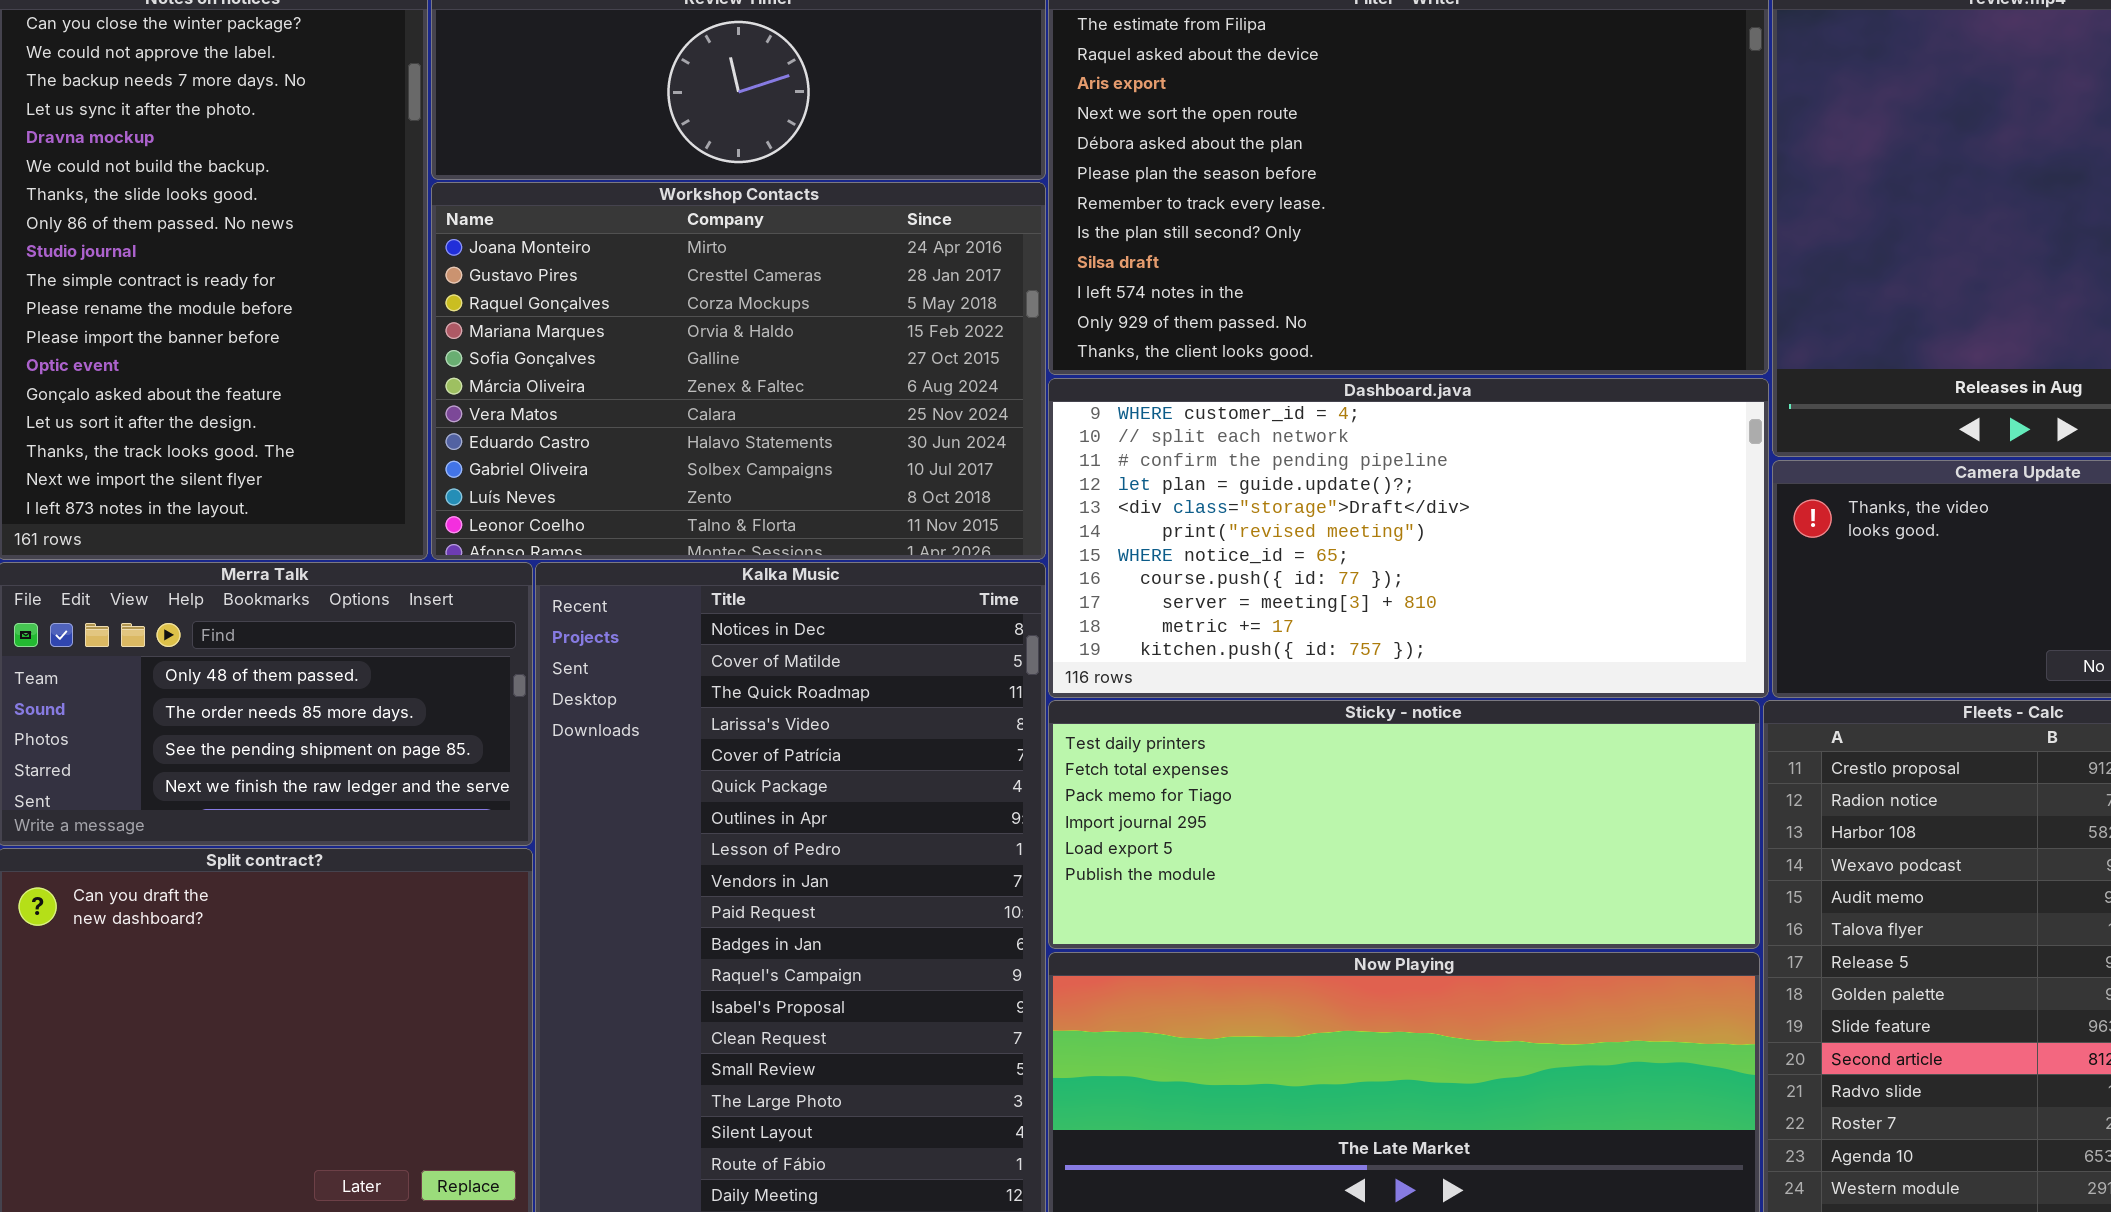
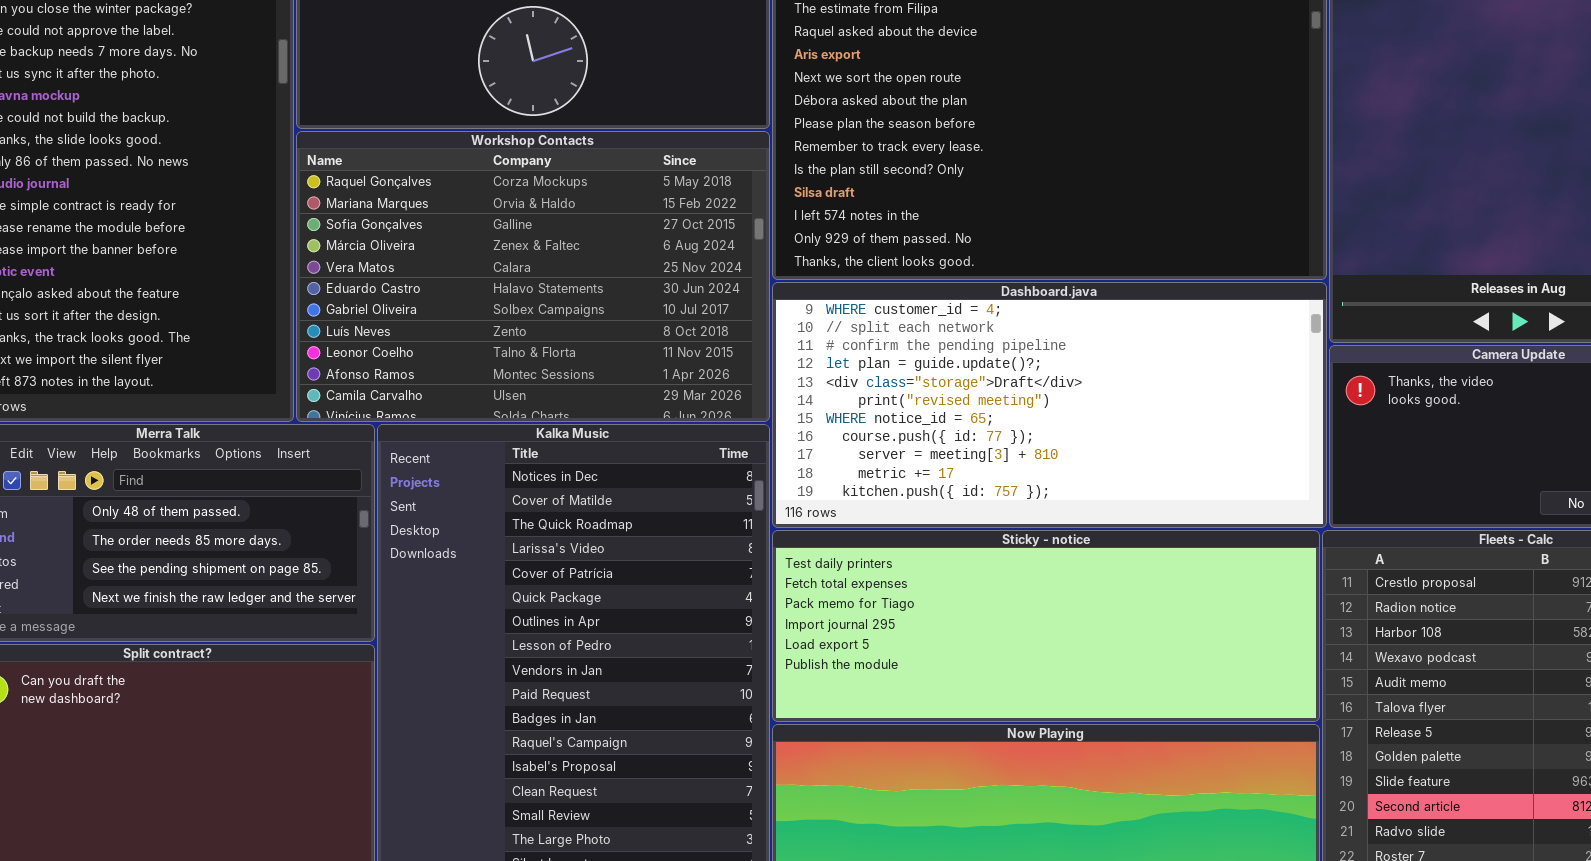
Workshop Contacts: [431,182,1046,560] -> [296,131,770,422], scrolled down 2 rows

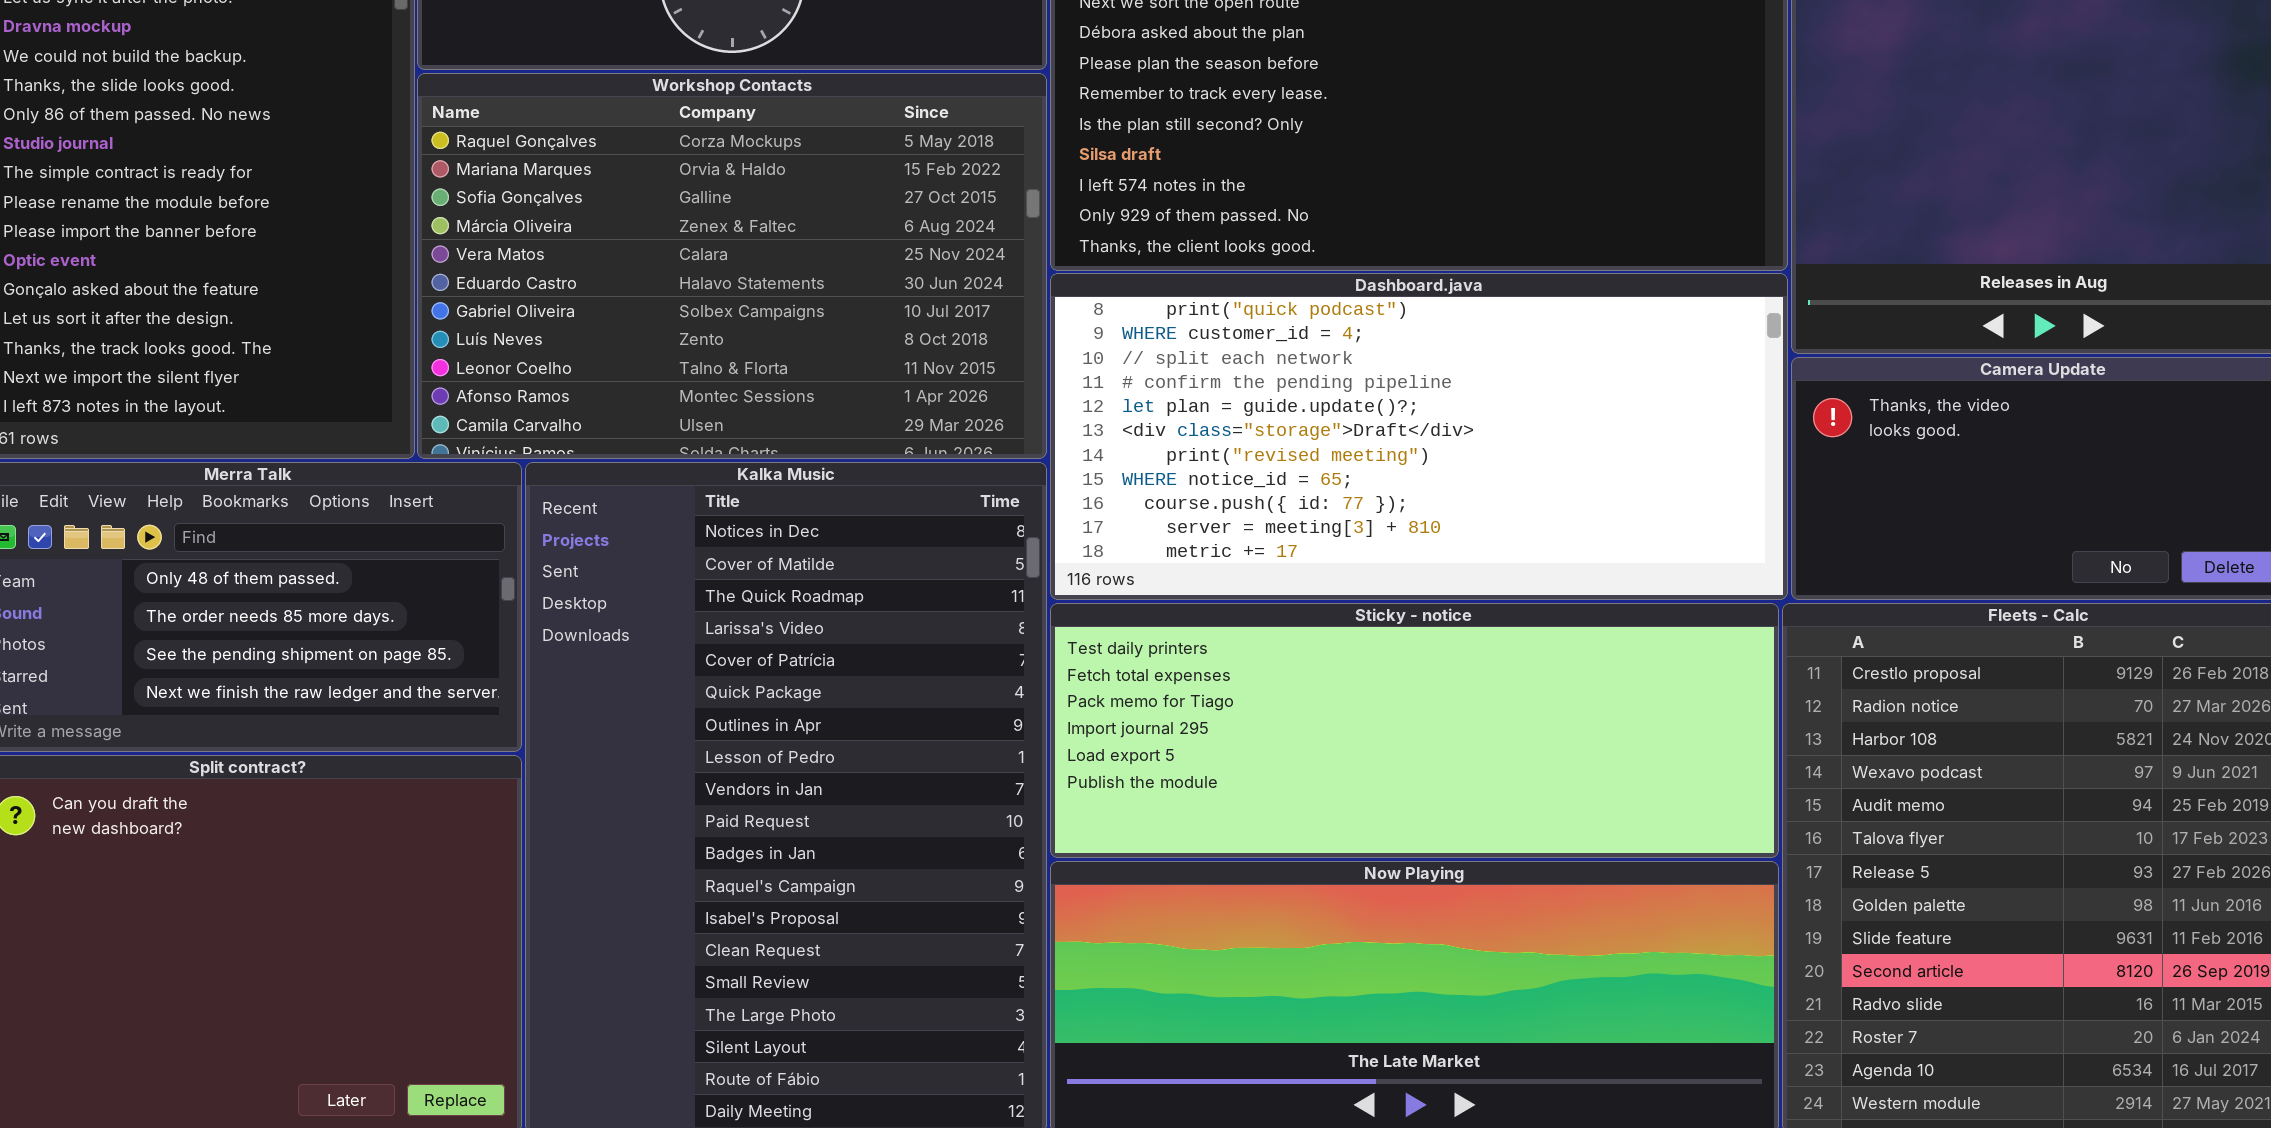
Dashboard.java: [772,282,1327,528] -> [1050,273,1788,600], scrolled up 1 row

